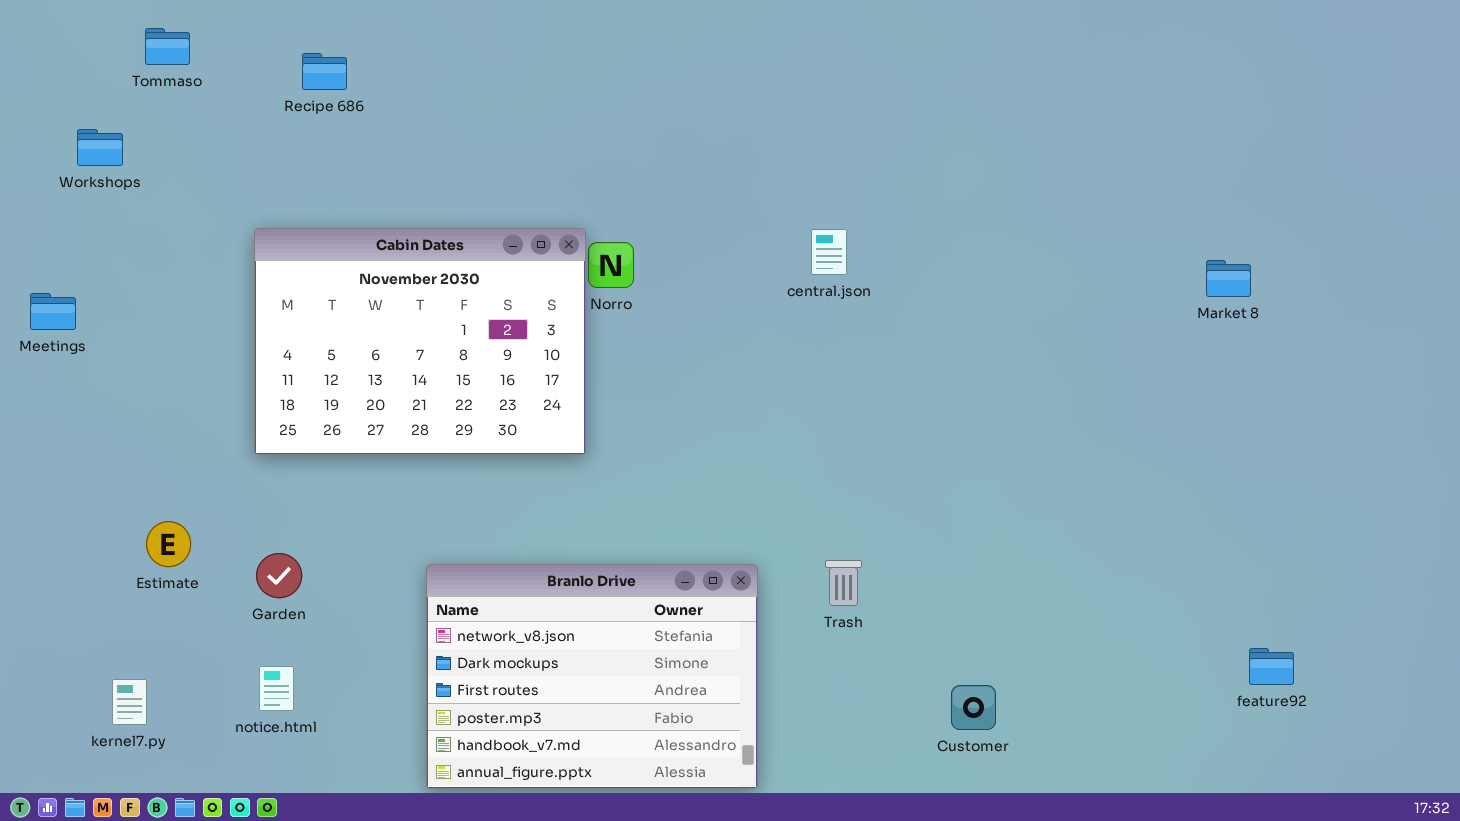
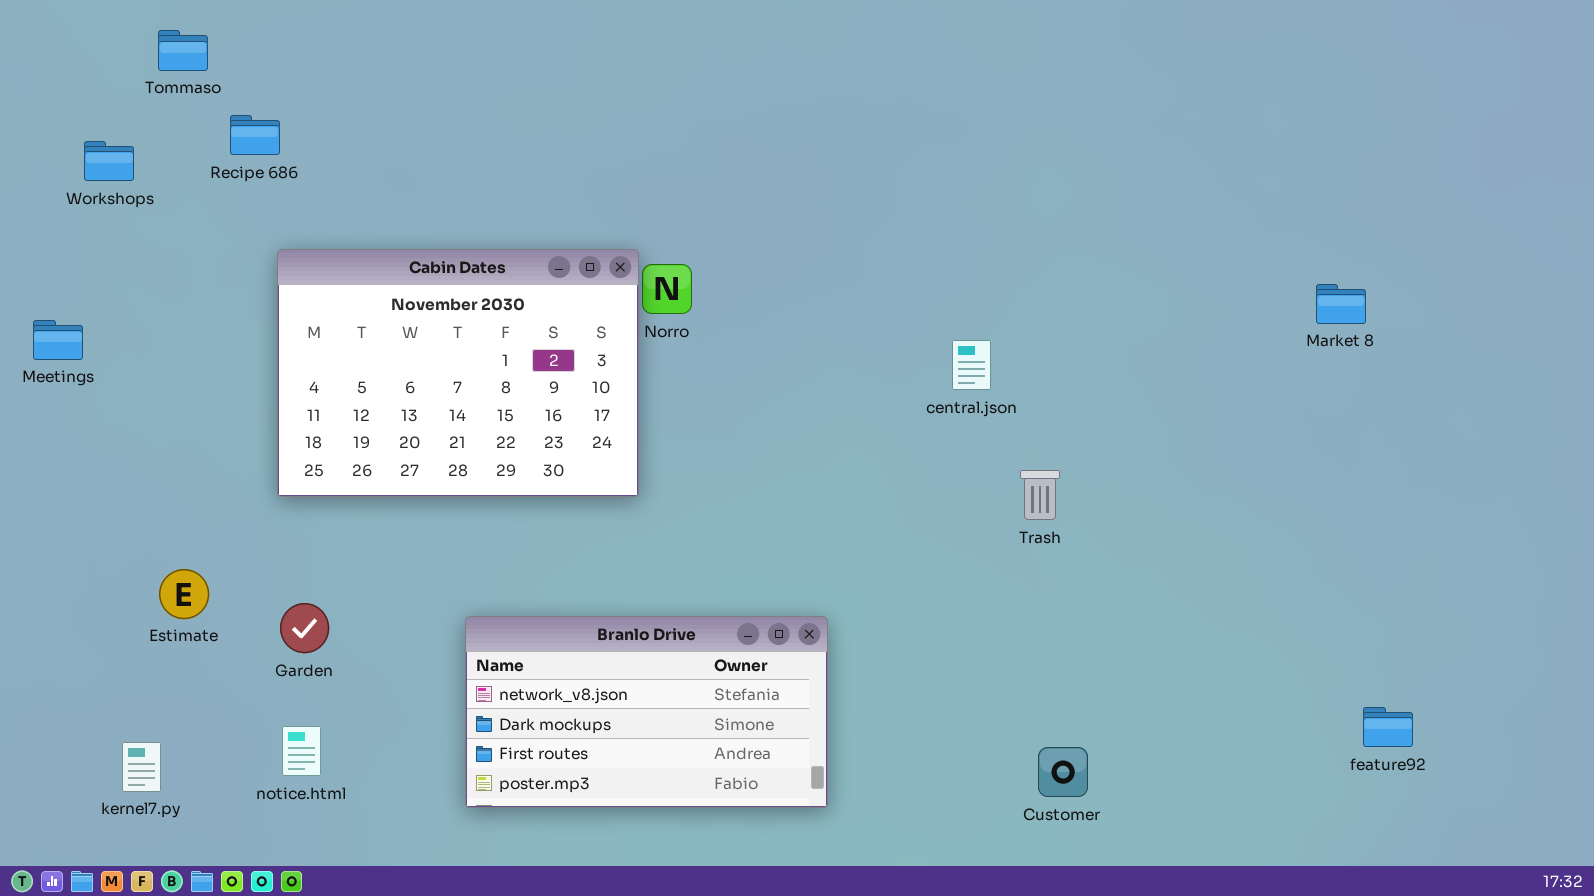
Recipe 686: [302,53,347,90] -> [230,115,280,155], moved
central.json: [811,229,847,275] -> [952,340,991,390], moved
Trash: [825,560,862,606] -> [1020,470,1060,520], moved
Branlo Drive: [426,564,758,789] -> [465,616,828,808], resized

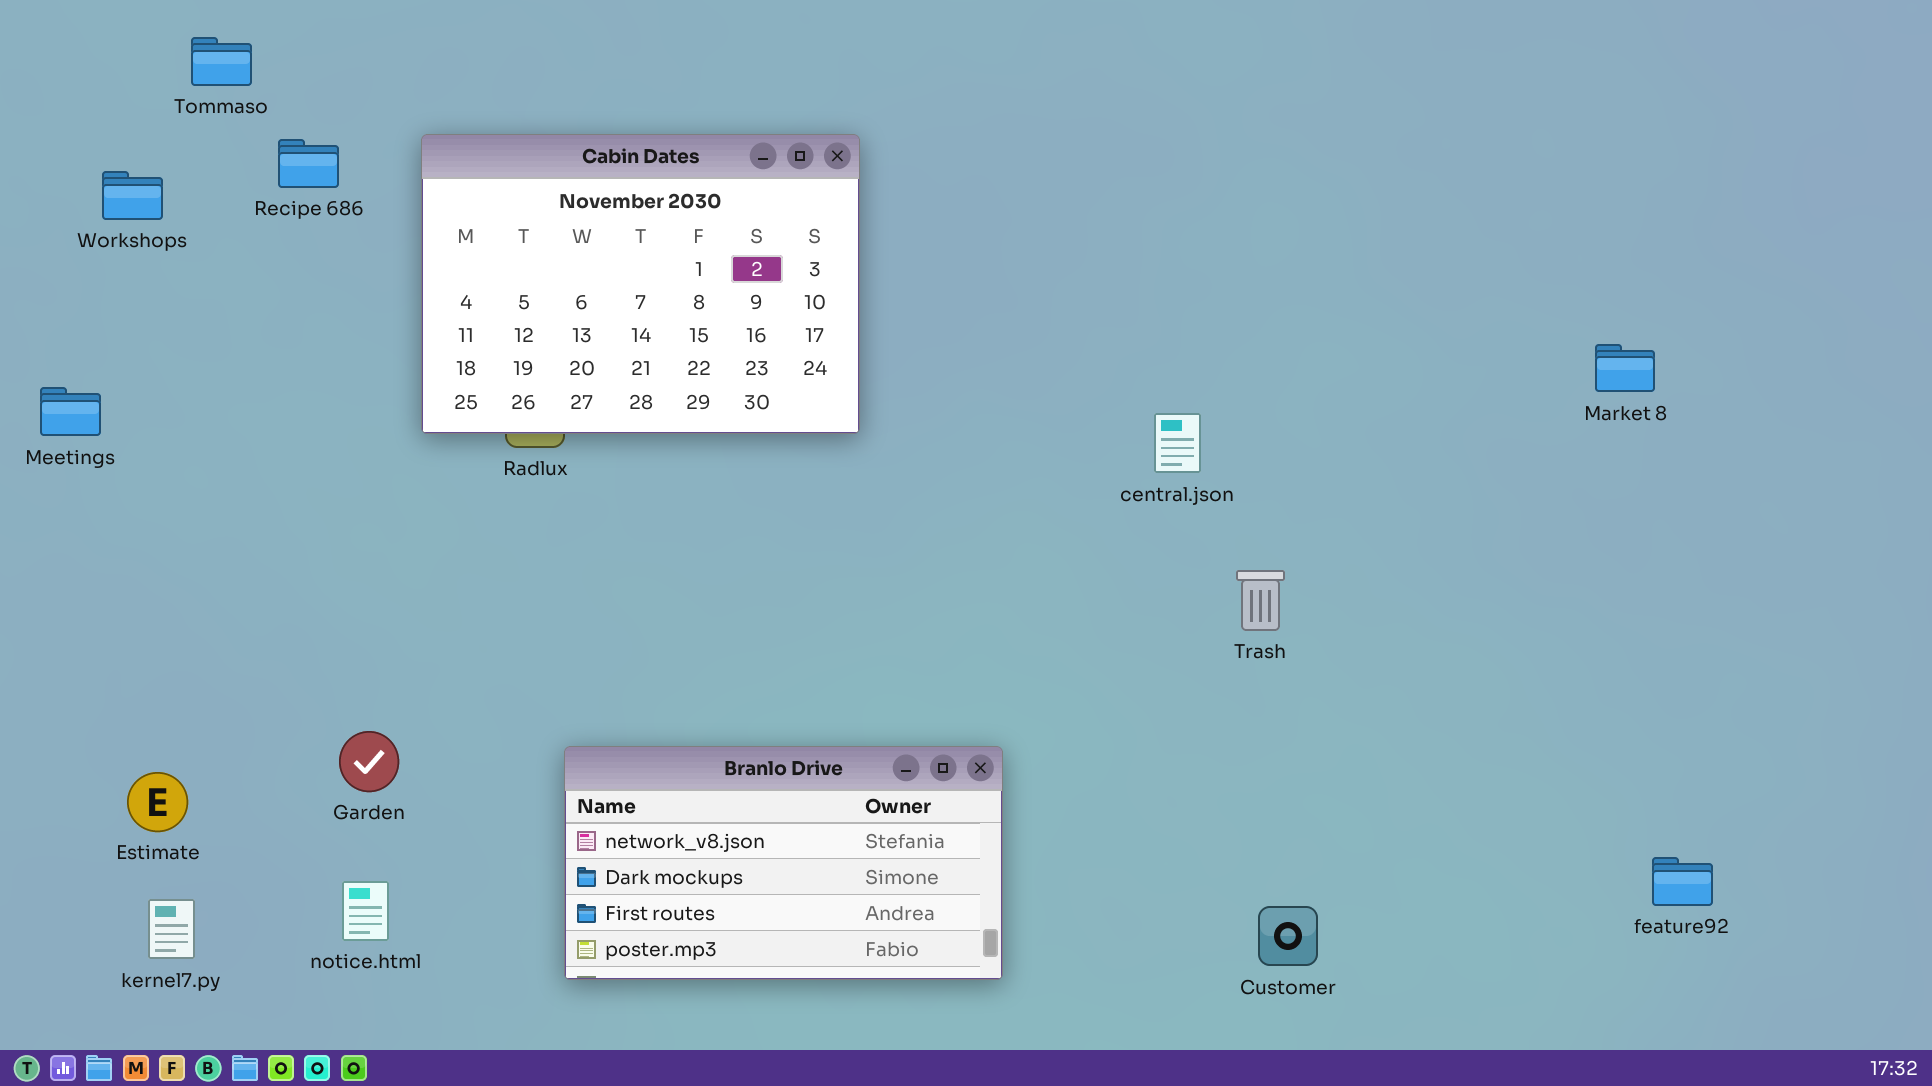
Cabin Dates: [277,249,639,497] -> [421,134,860,434], moved
Estimate: [159,569,209,619] -> [127,772,188,832], moved

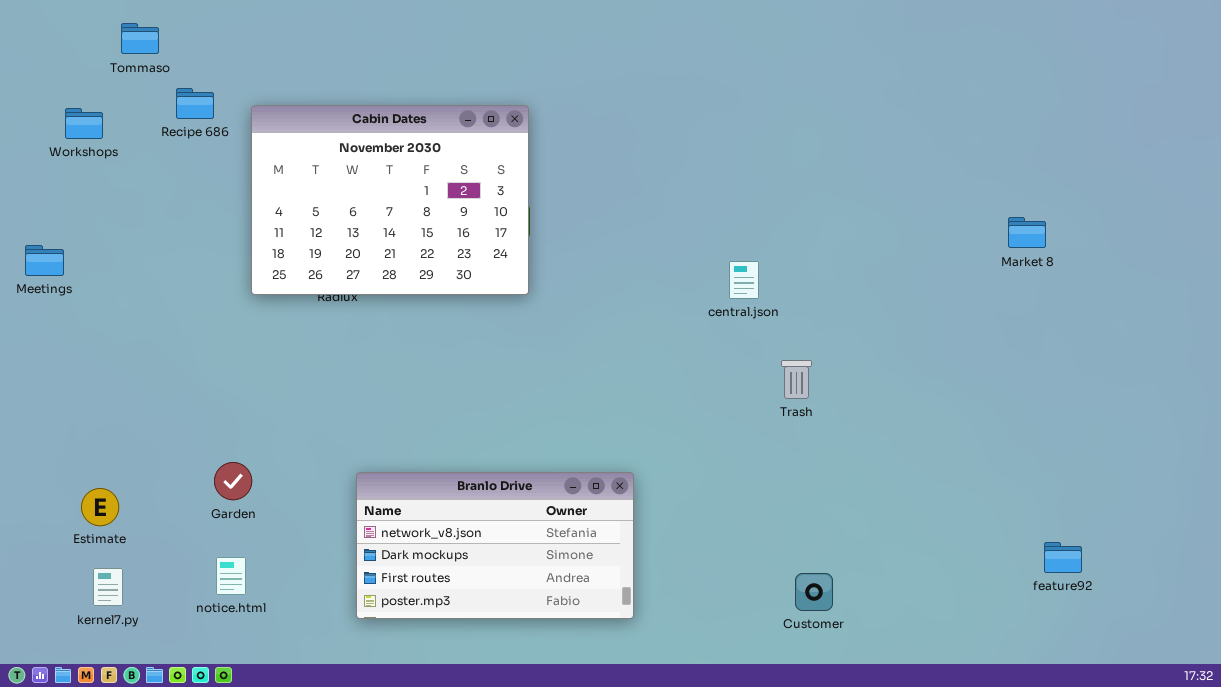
Cabin Dates: [421,134,860,434] -> [251,105,529,295], moved

